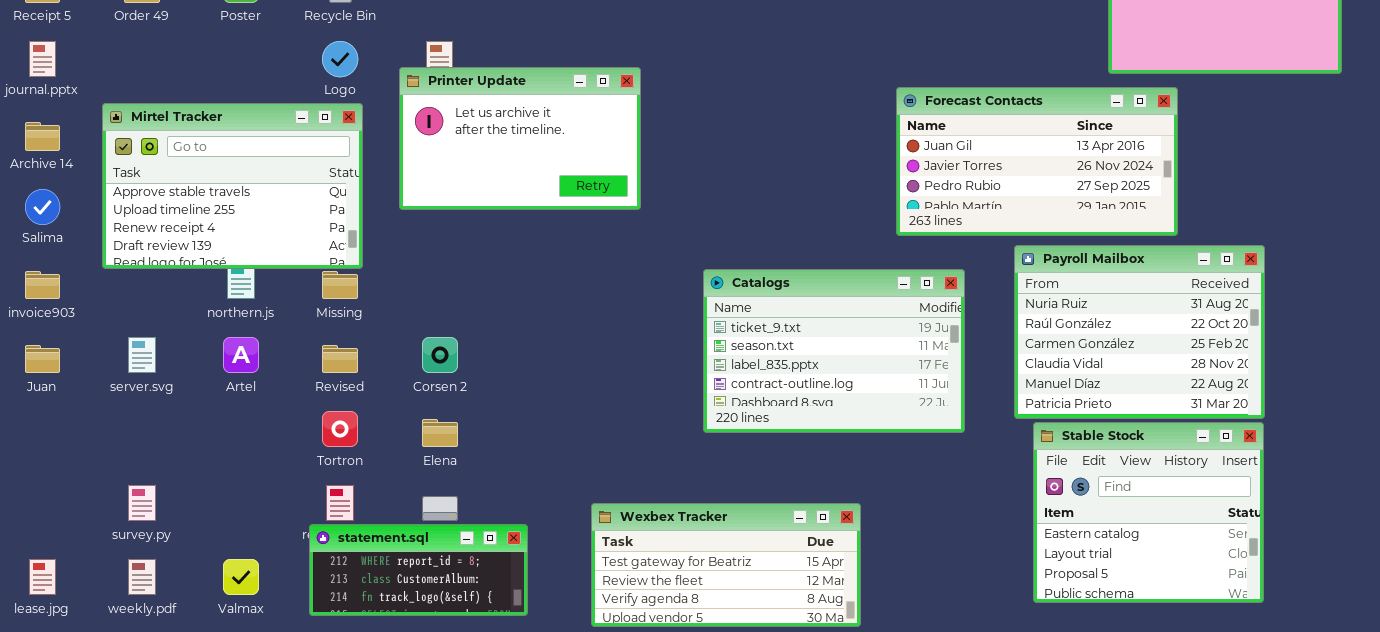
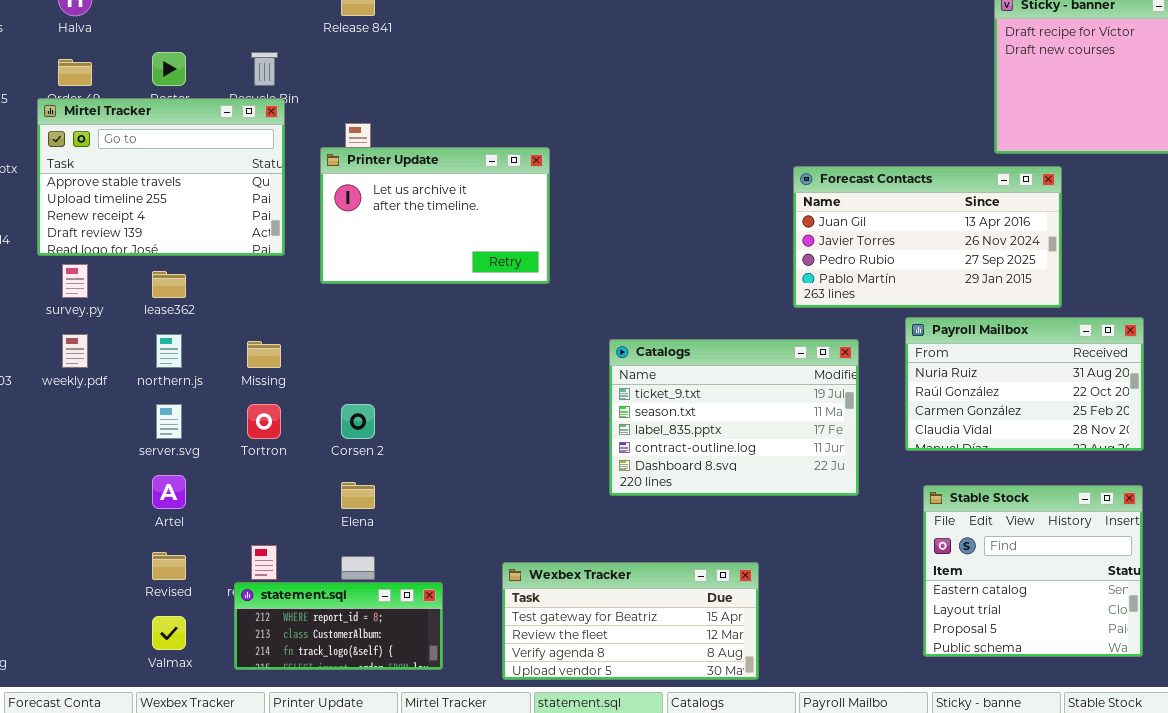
Mirtel Tracker: [102,103,363,269] -> [37,98,285,256], moved
Payroll Mailbox: [1014,245,1265,419] -> [905,317,1144,451], resized
server.svg: [128,337,156,373] -> [156,404,182,439], moved
Artel: [223,337,259,373] -> [152,475,186,509], moved
Revised: [322,345,358,373] -> [152,552,186,580], moved
Tortron: [322,411,358,447] -> [247,404,281,439], moved
survey.py: [128,485,156,521] -> [62,264,88,298], moved
weekly.pdf: [128,559,156,595] -> [62,334,88,368], moved

